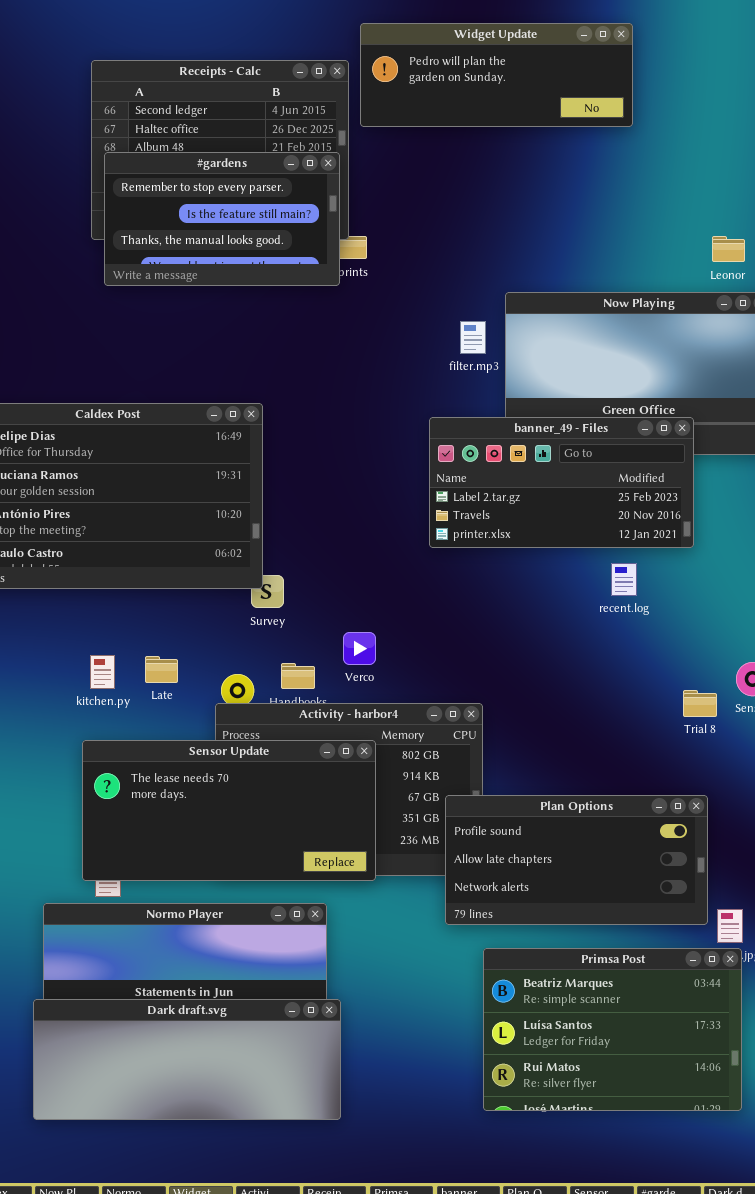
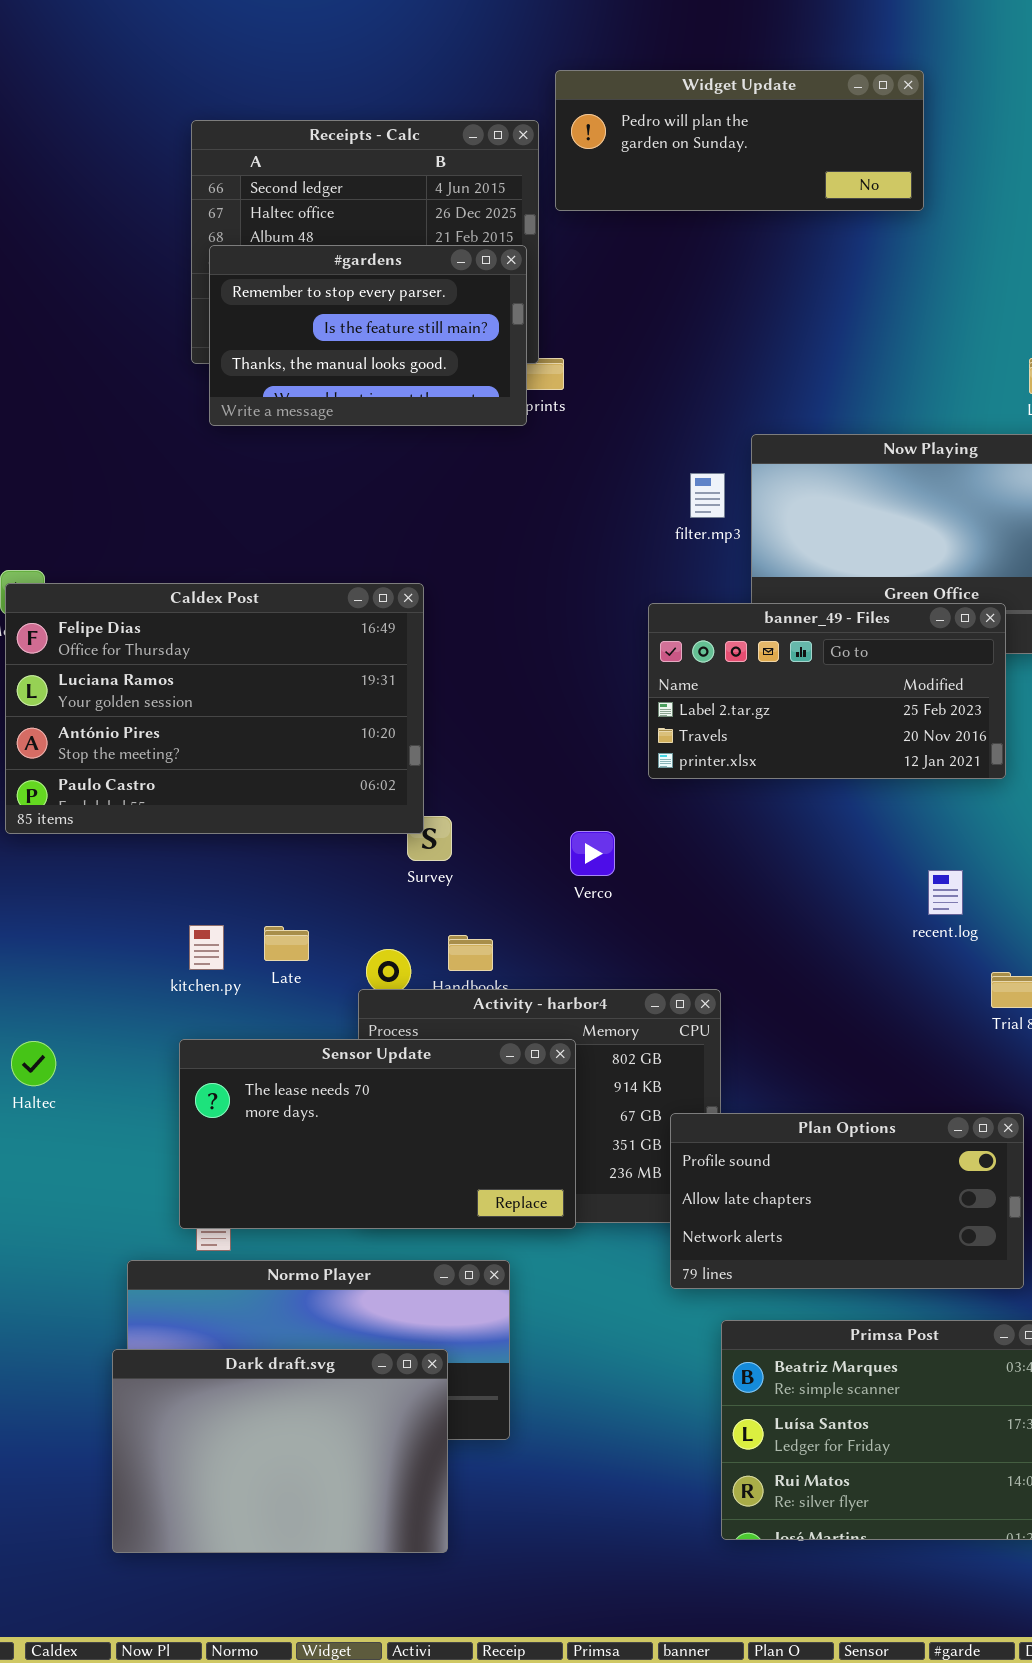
recent.log: [611,563,637,596] -> [928,870,963,915], moved
Verco: [343,632,376,665] -> [570,831,615,876], moved
Dark draft.svg: [33,999,341,1120] -> [112,1349,448,1553], resized

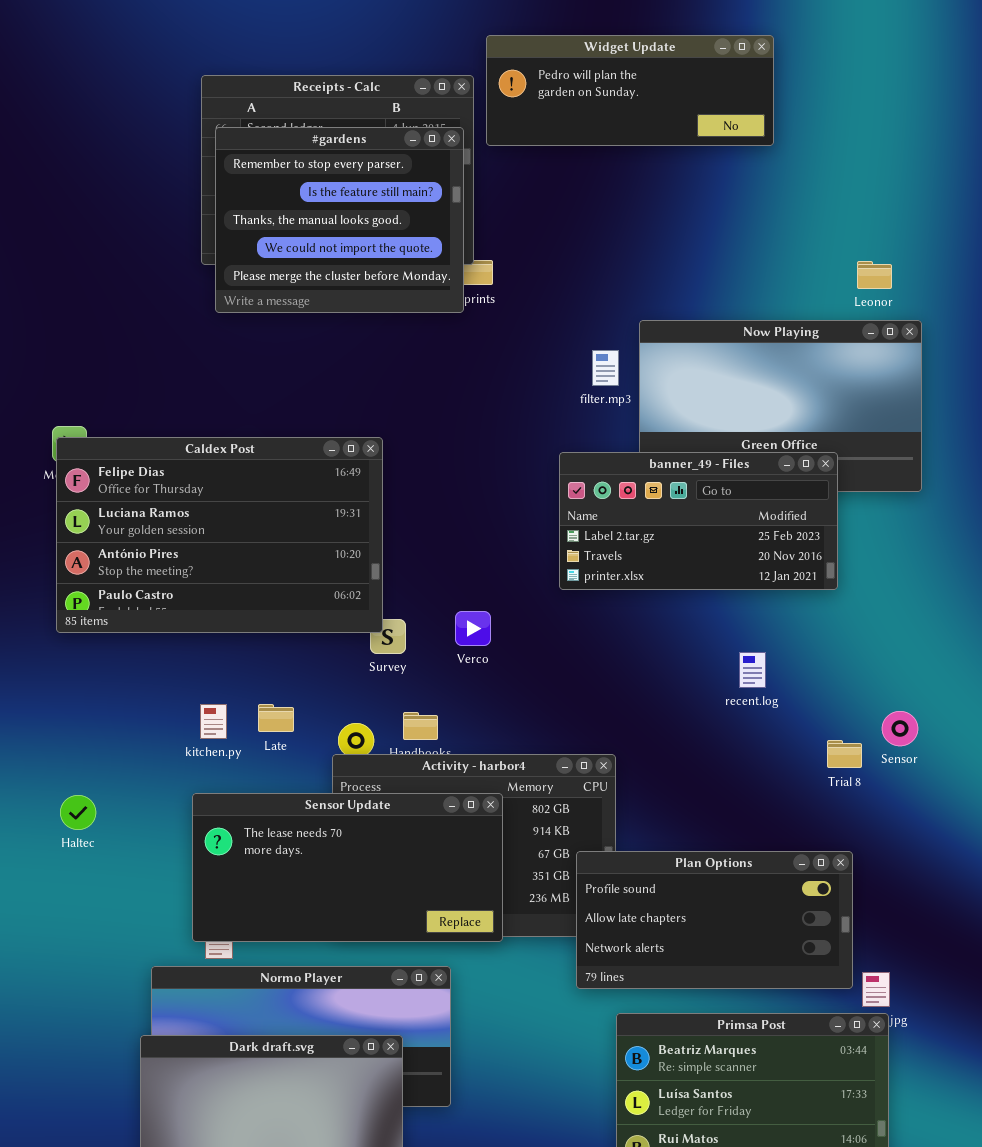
#gardens: [209,245,527,426] -> [215,127,464,313], resized
Verco: [570,831,615,876] -> [455,611,491,646], moved
recent.log: [928,870,963,915] -> [739,652,766,688], moved

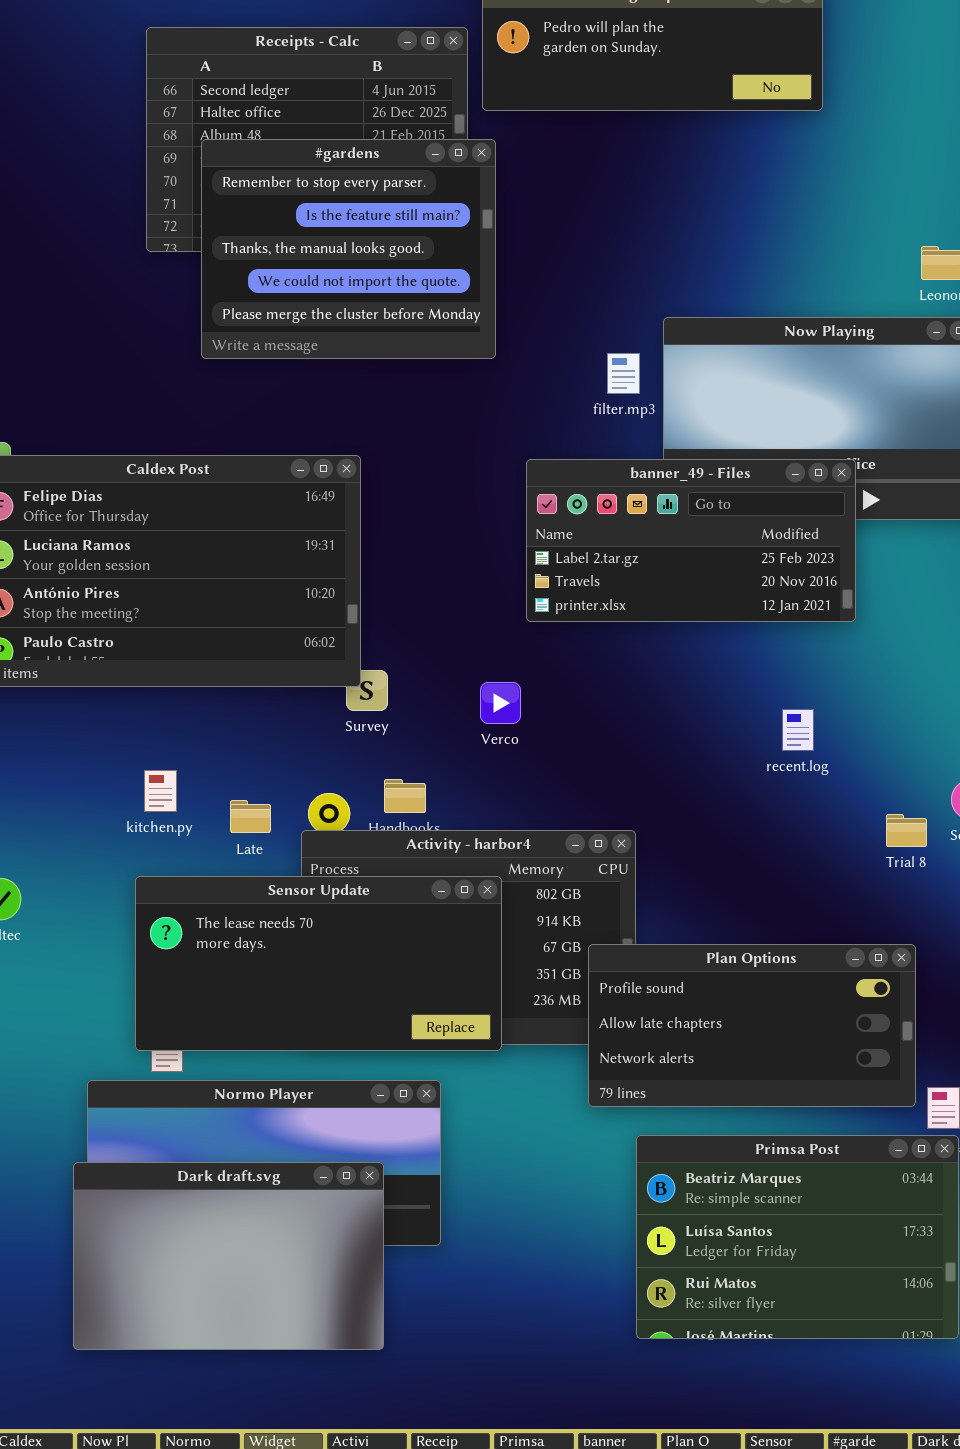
#gardens: [215,127,464,313] -> [201,139,496,359], moved
banner_49 - Files: [559,452,838,590] -> [526,459,856,622], moved
Verco: [455,611,491,646] -> [480,682,521,724], moved
Late: [258,704,294,732] -> [230,800,271,833], moved

